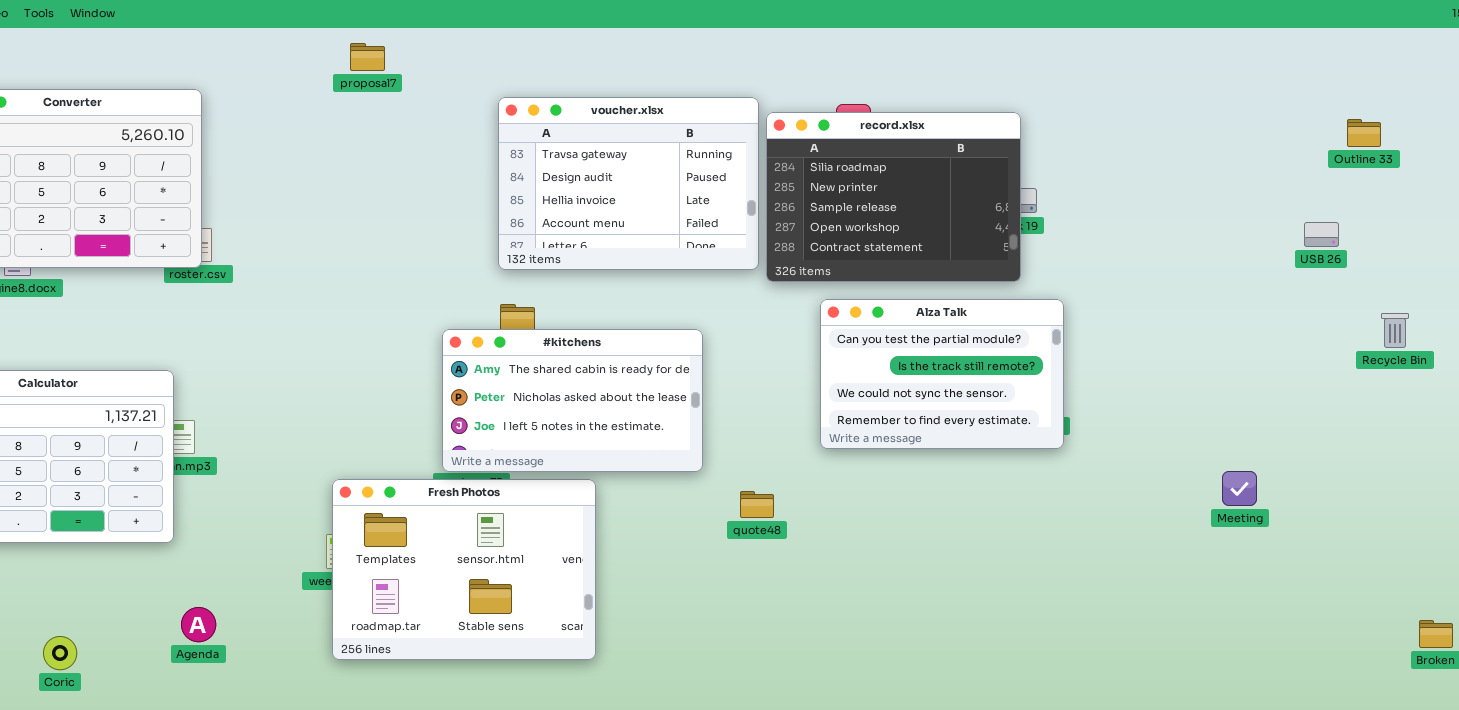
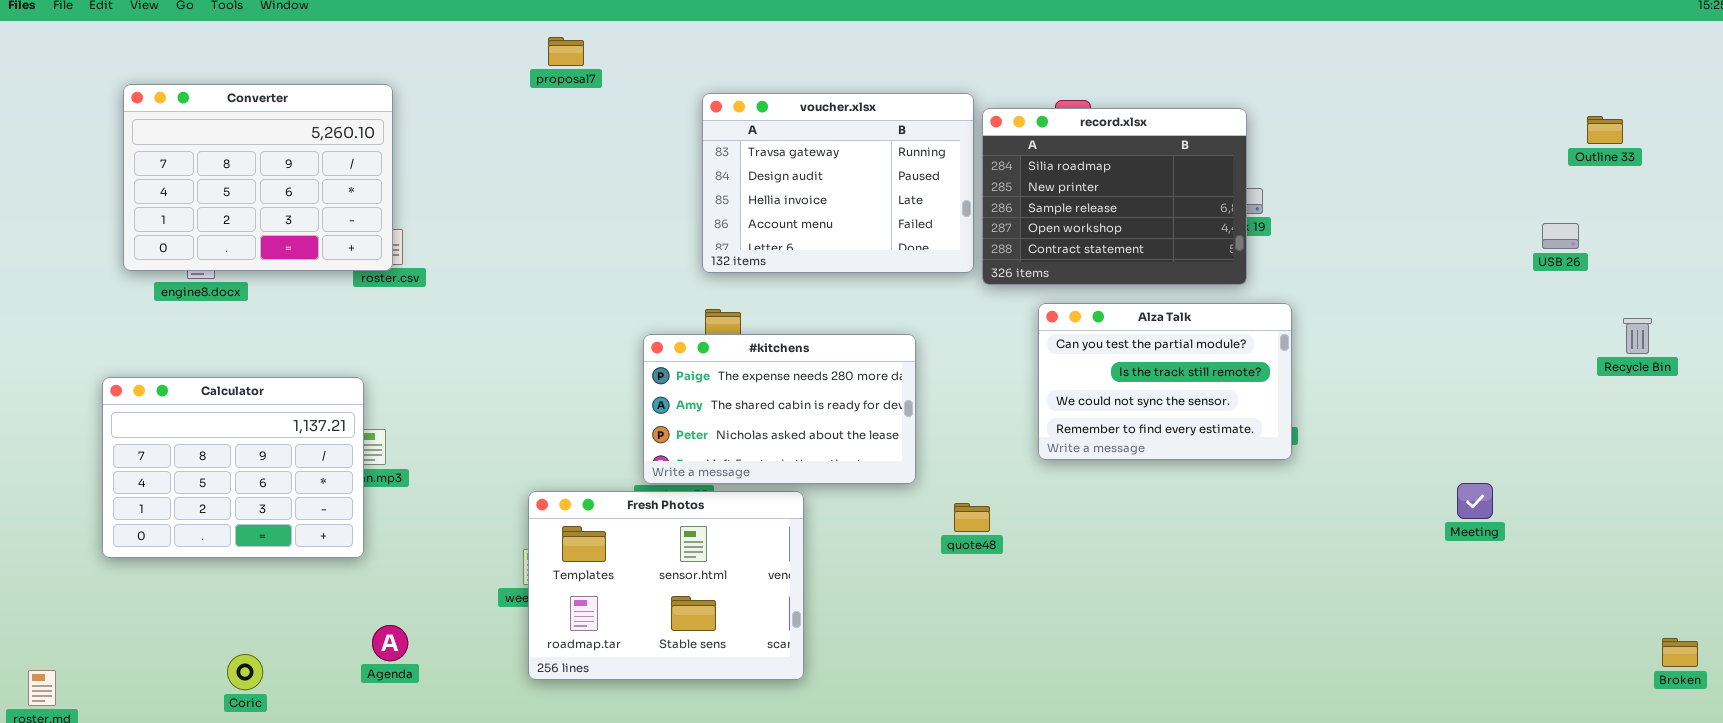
#kitchens: [442,329,703,472] -> [643,334,916,484], scrolled up 1 row

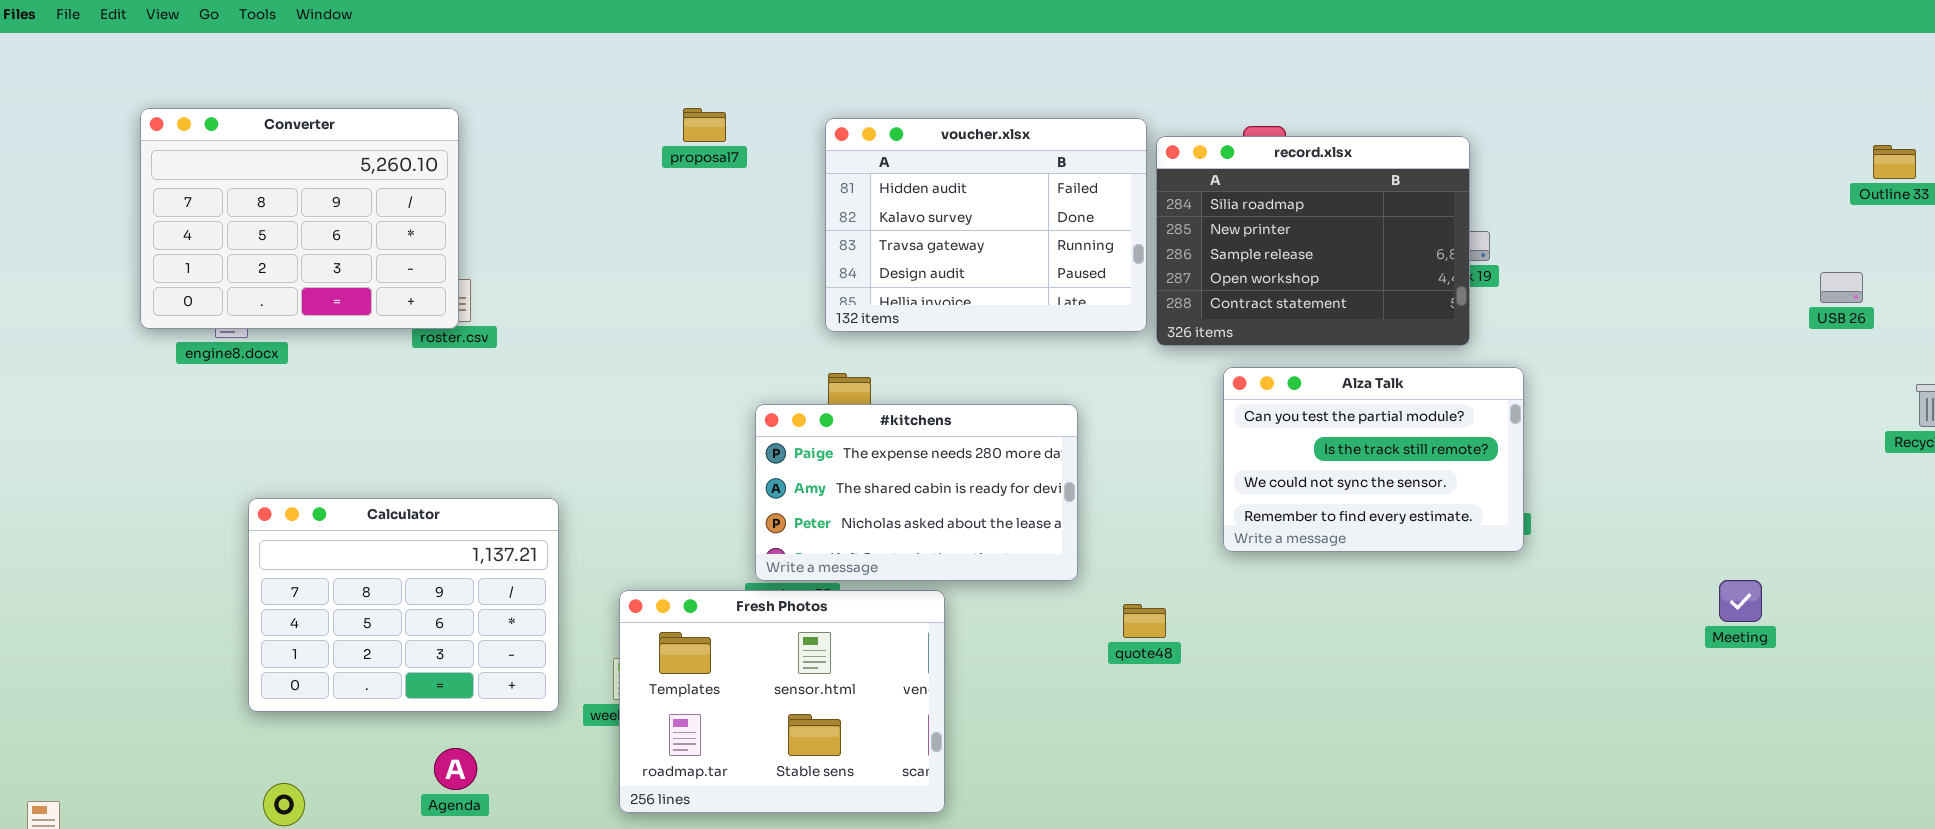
proposal7: [548,37,584,66] -> [683,108,726,142], moved
voucher.xlsx: [702,93,974,273] -> [825,118,1147,332], scrolled up 2 rows
Calculator: [102,377,364,558] -> [248,498,559,712], moved

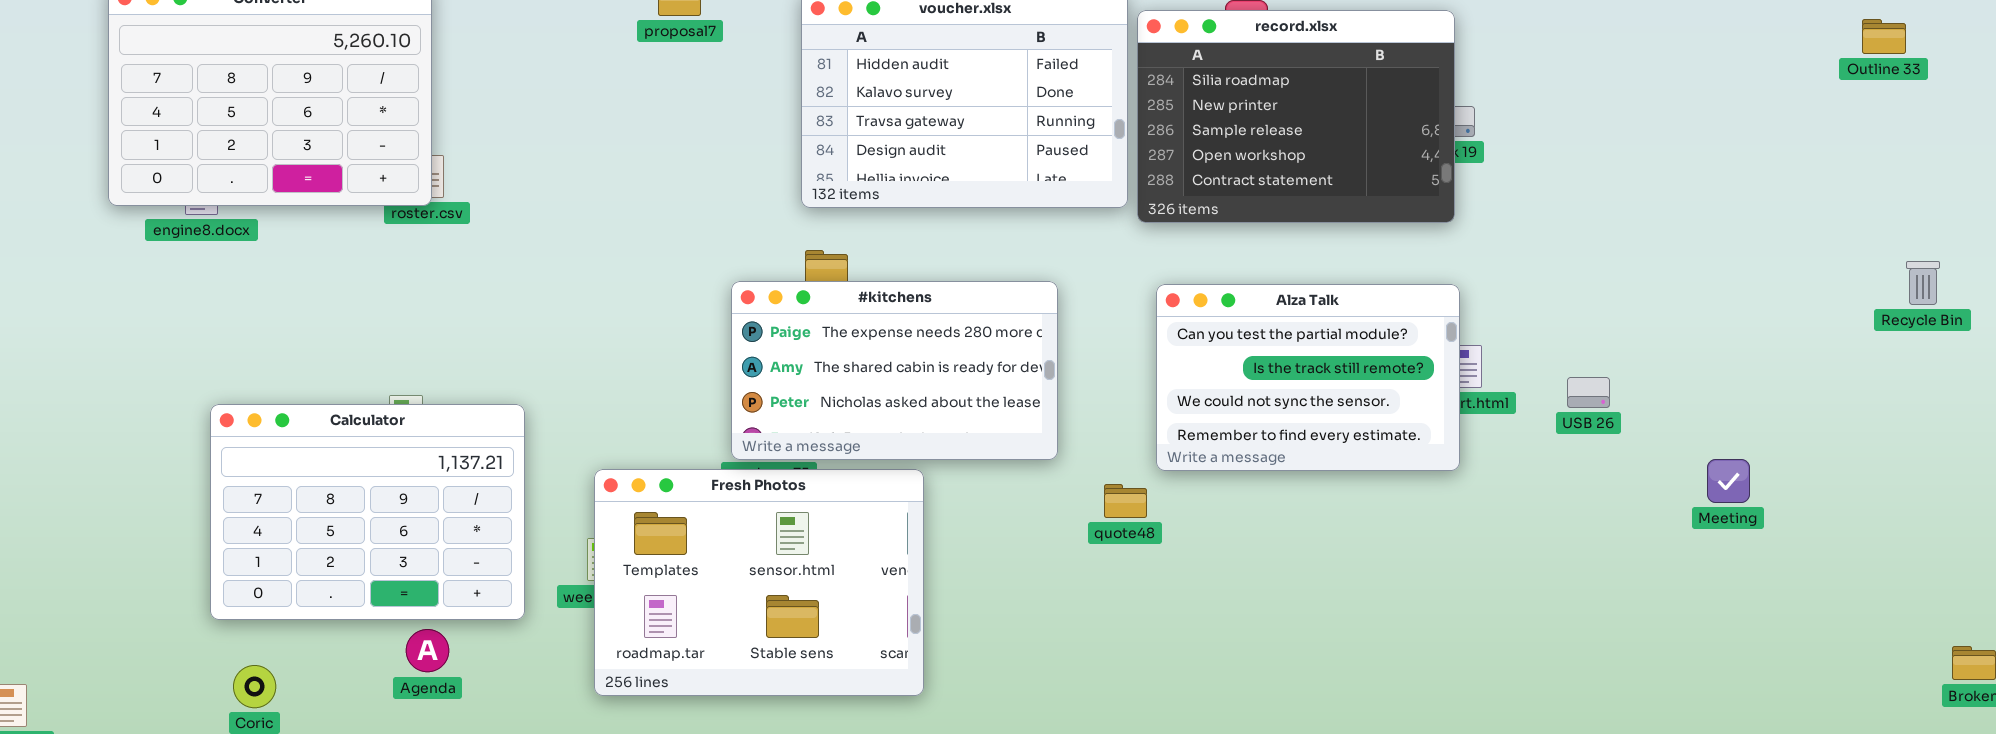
USB 26: [1820,272,1863,303] -> [1567,377,1610,408], moved
Alza Talk: [1223,367,1524,552] -> [1156,284,1460,471], moved
Calculator: [248,498,559,712] -> [210,404,525,620], moved

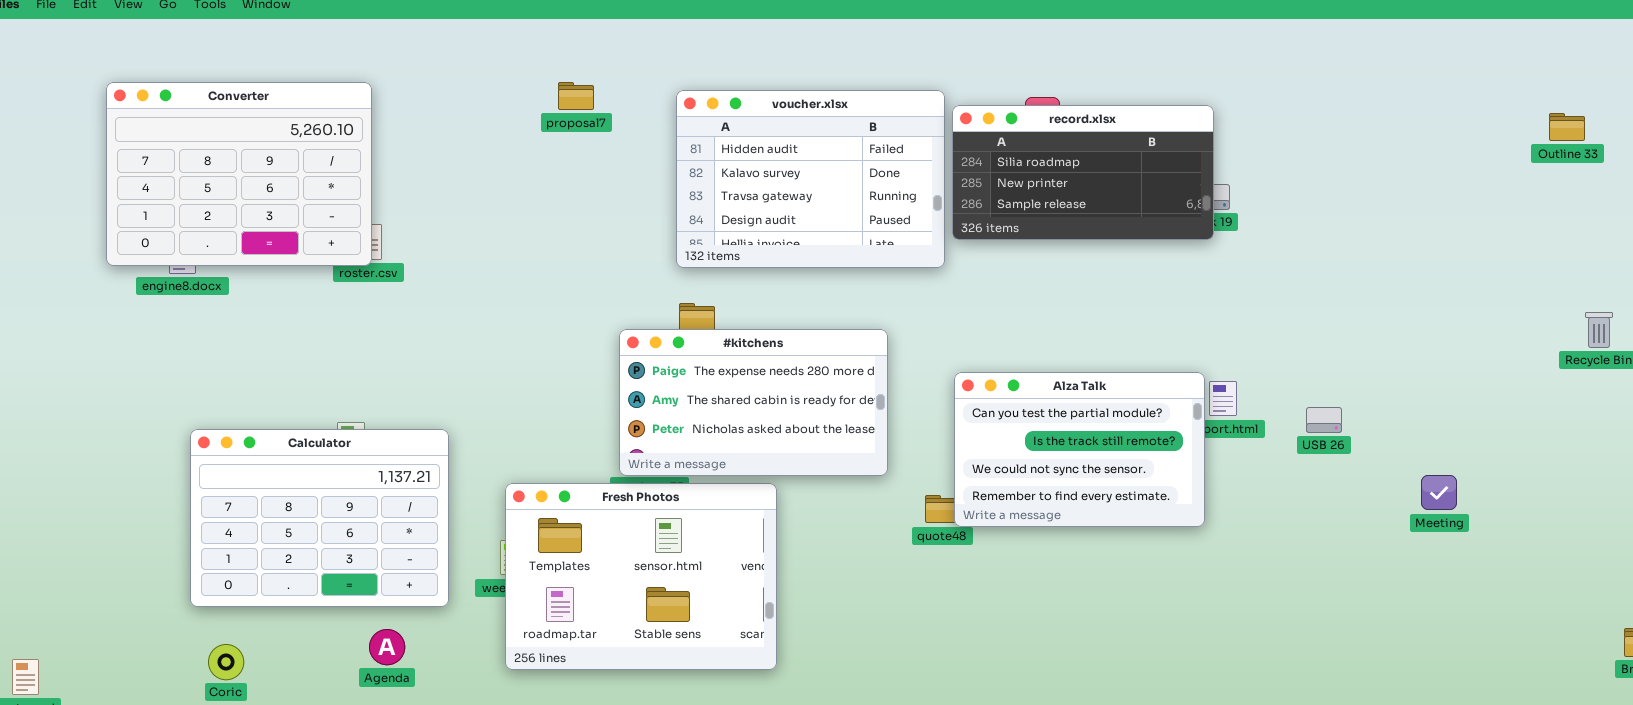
record.xlsx: [1137,10,1455,223] -> [952,105,1214,240], resized
Alza Talk: [1156,284,1460,471] -> [954,372,1205,527], moved
Agenda: [406,629,449,672] -> [369,629,405,665], moved

